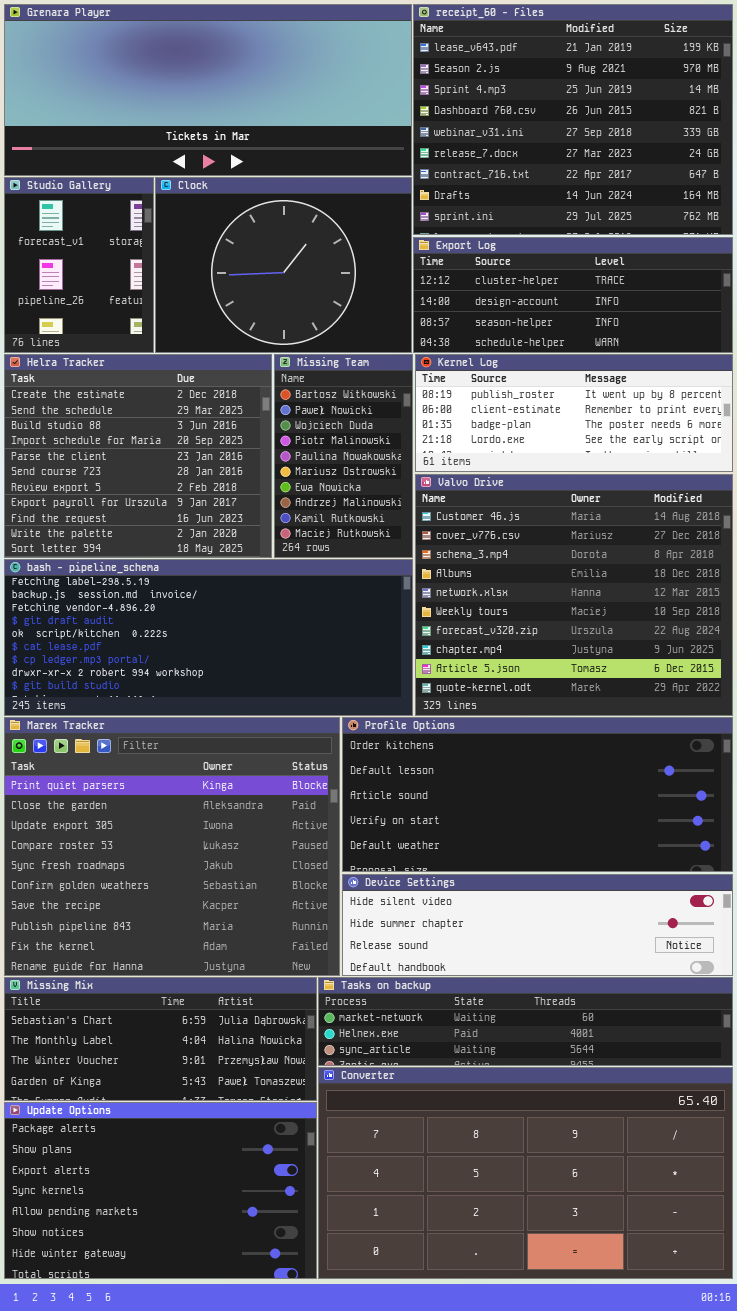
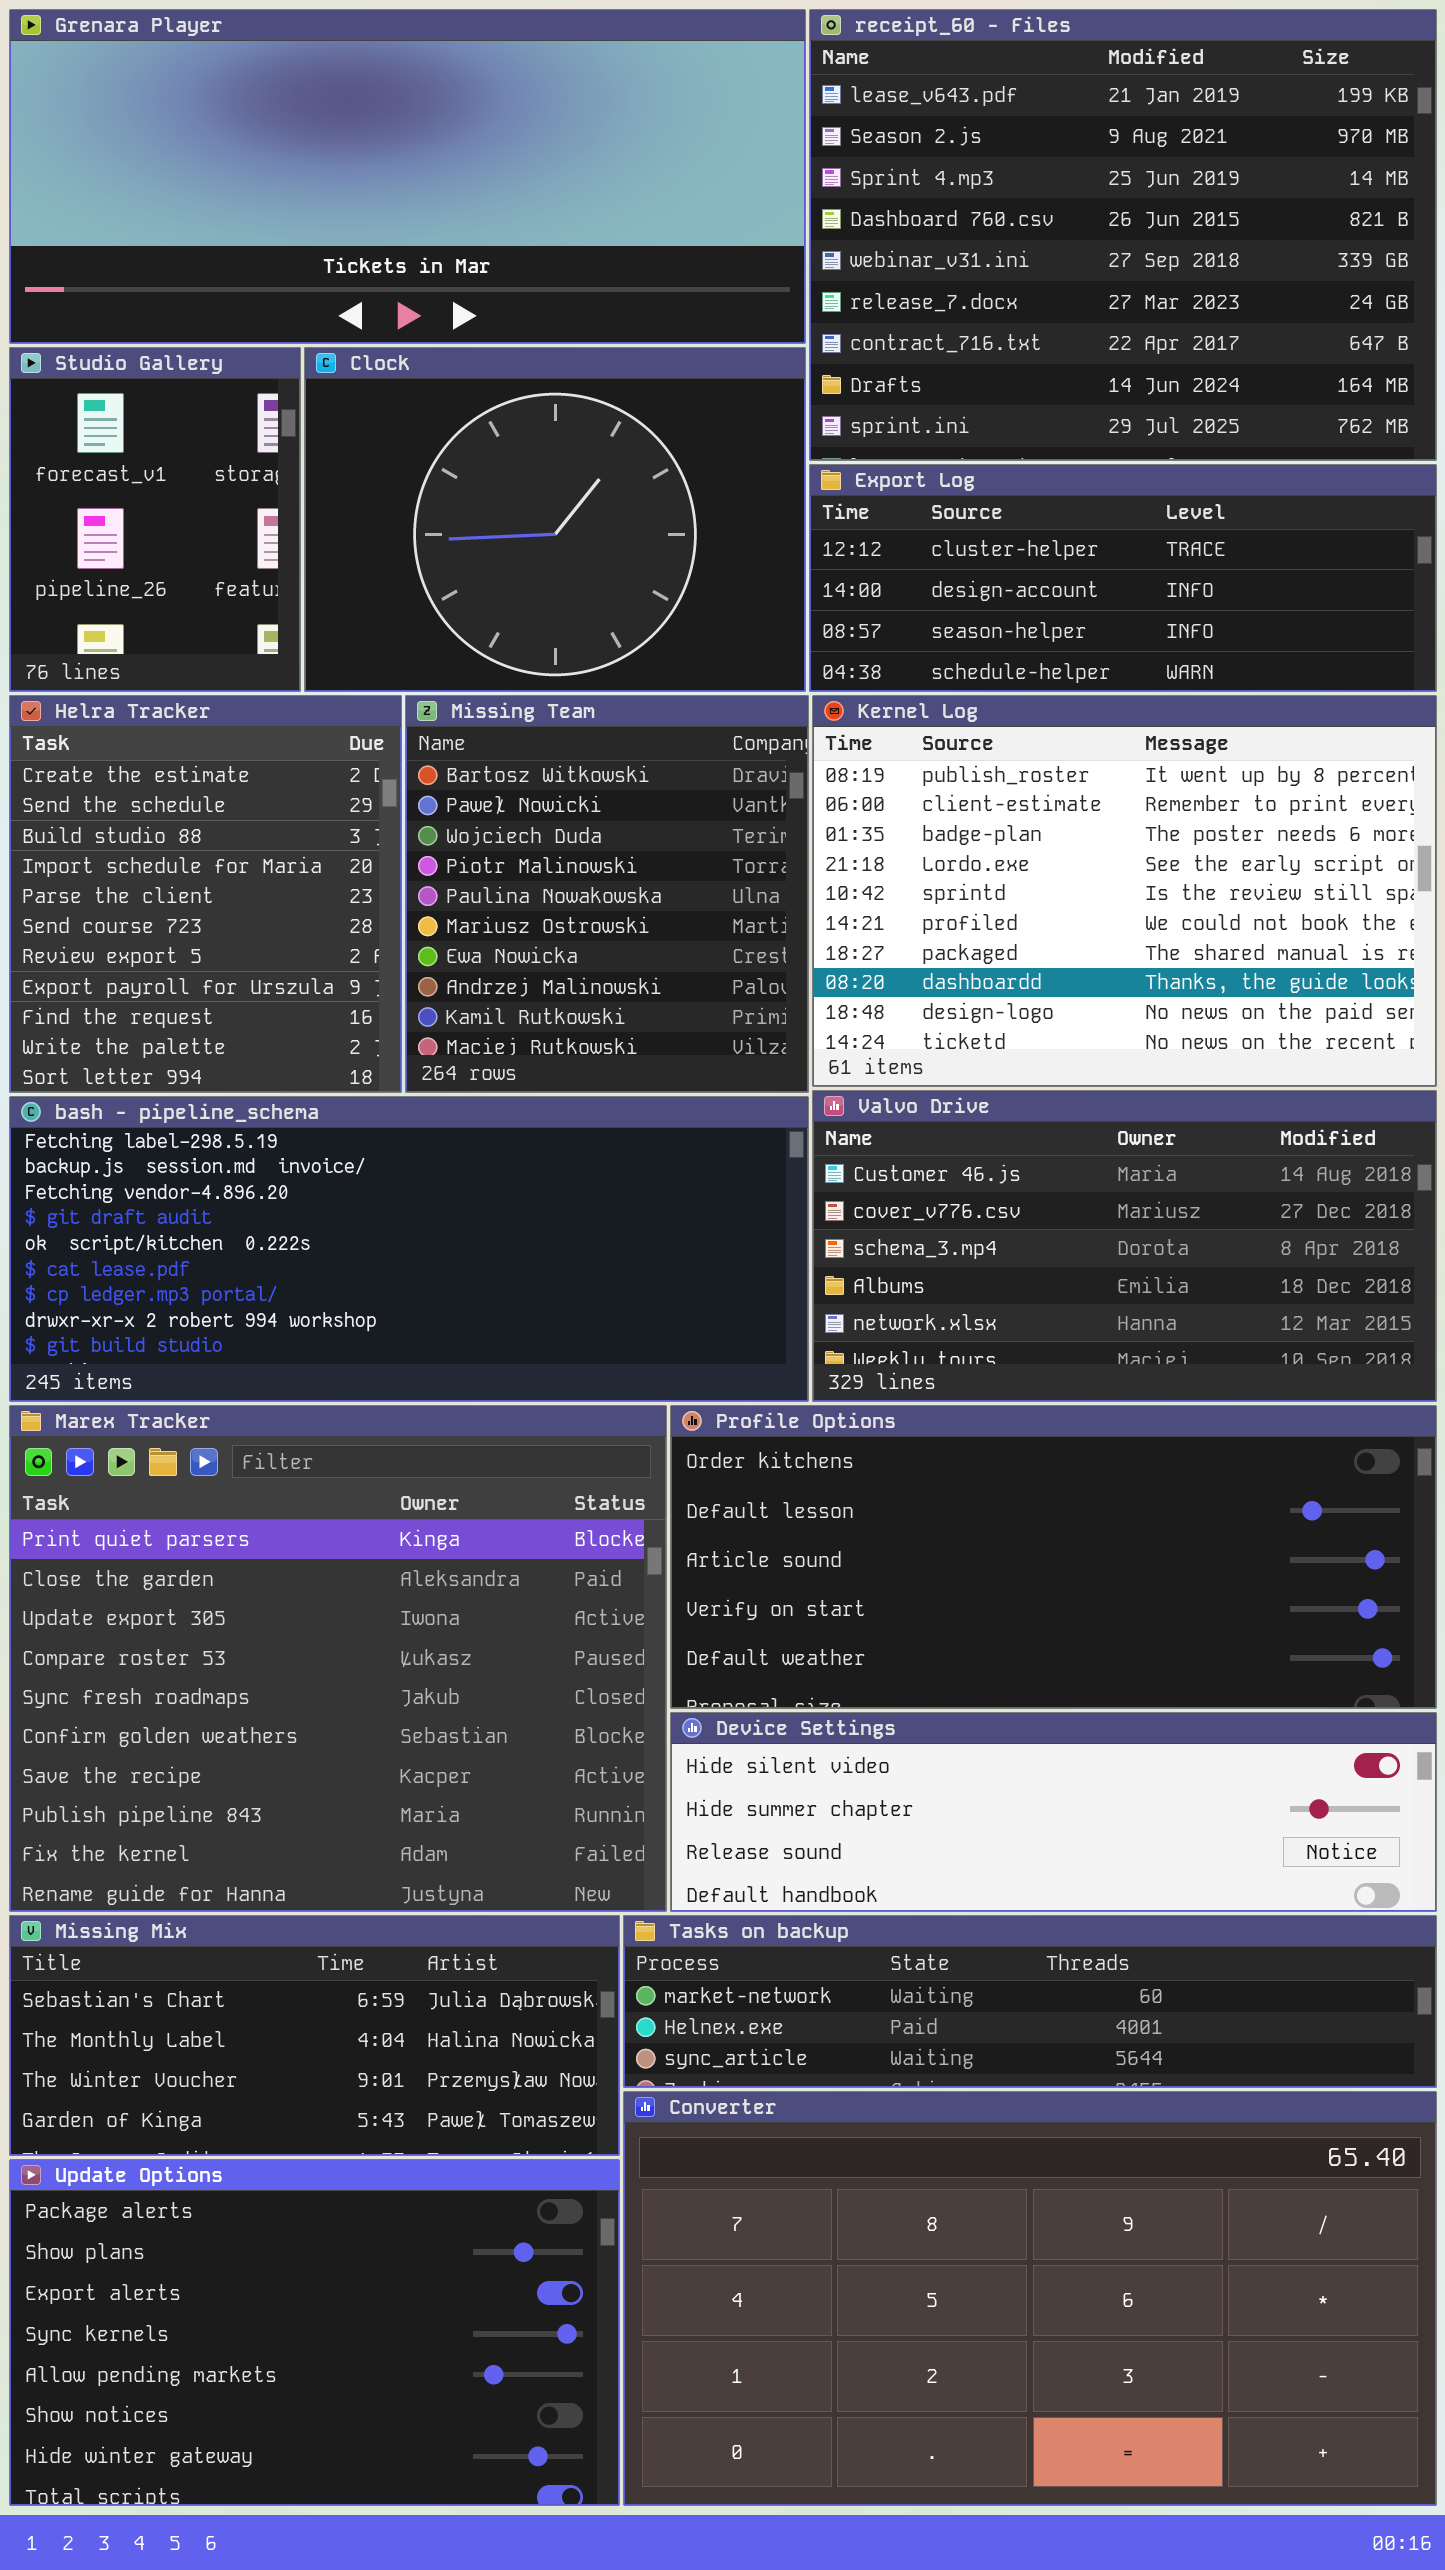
Helra Tracker: [4,354,272,558] -> [9,695,402,1093], resized
Missing Team: [274,354,413,558] -> [405,695,809,1093], resized
Kernel Log: [415,354,733,472] -> [812,695,1437,1087], resized
Valvo Drive: [415,474,733,716] -> [812,1090,1437,1402], resized

